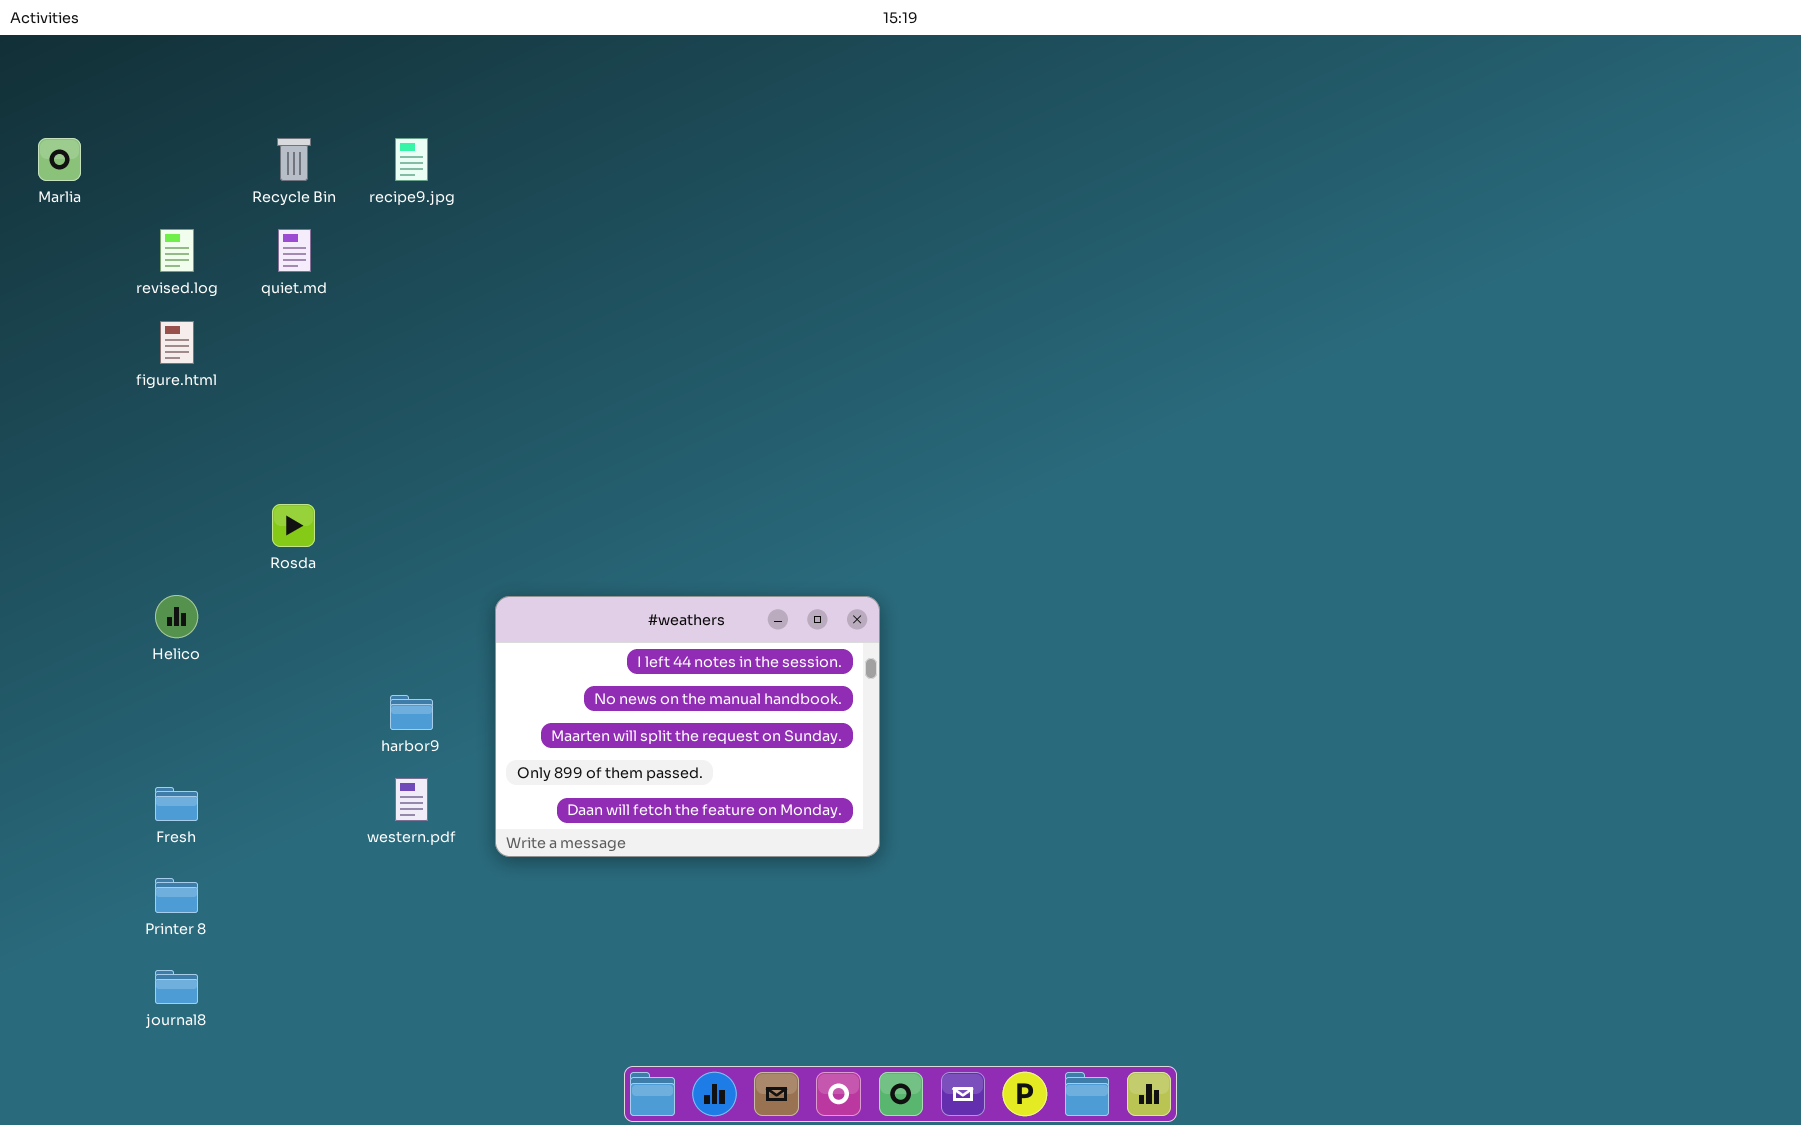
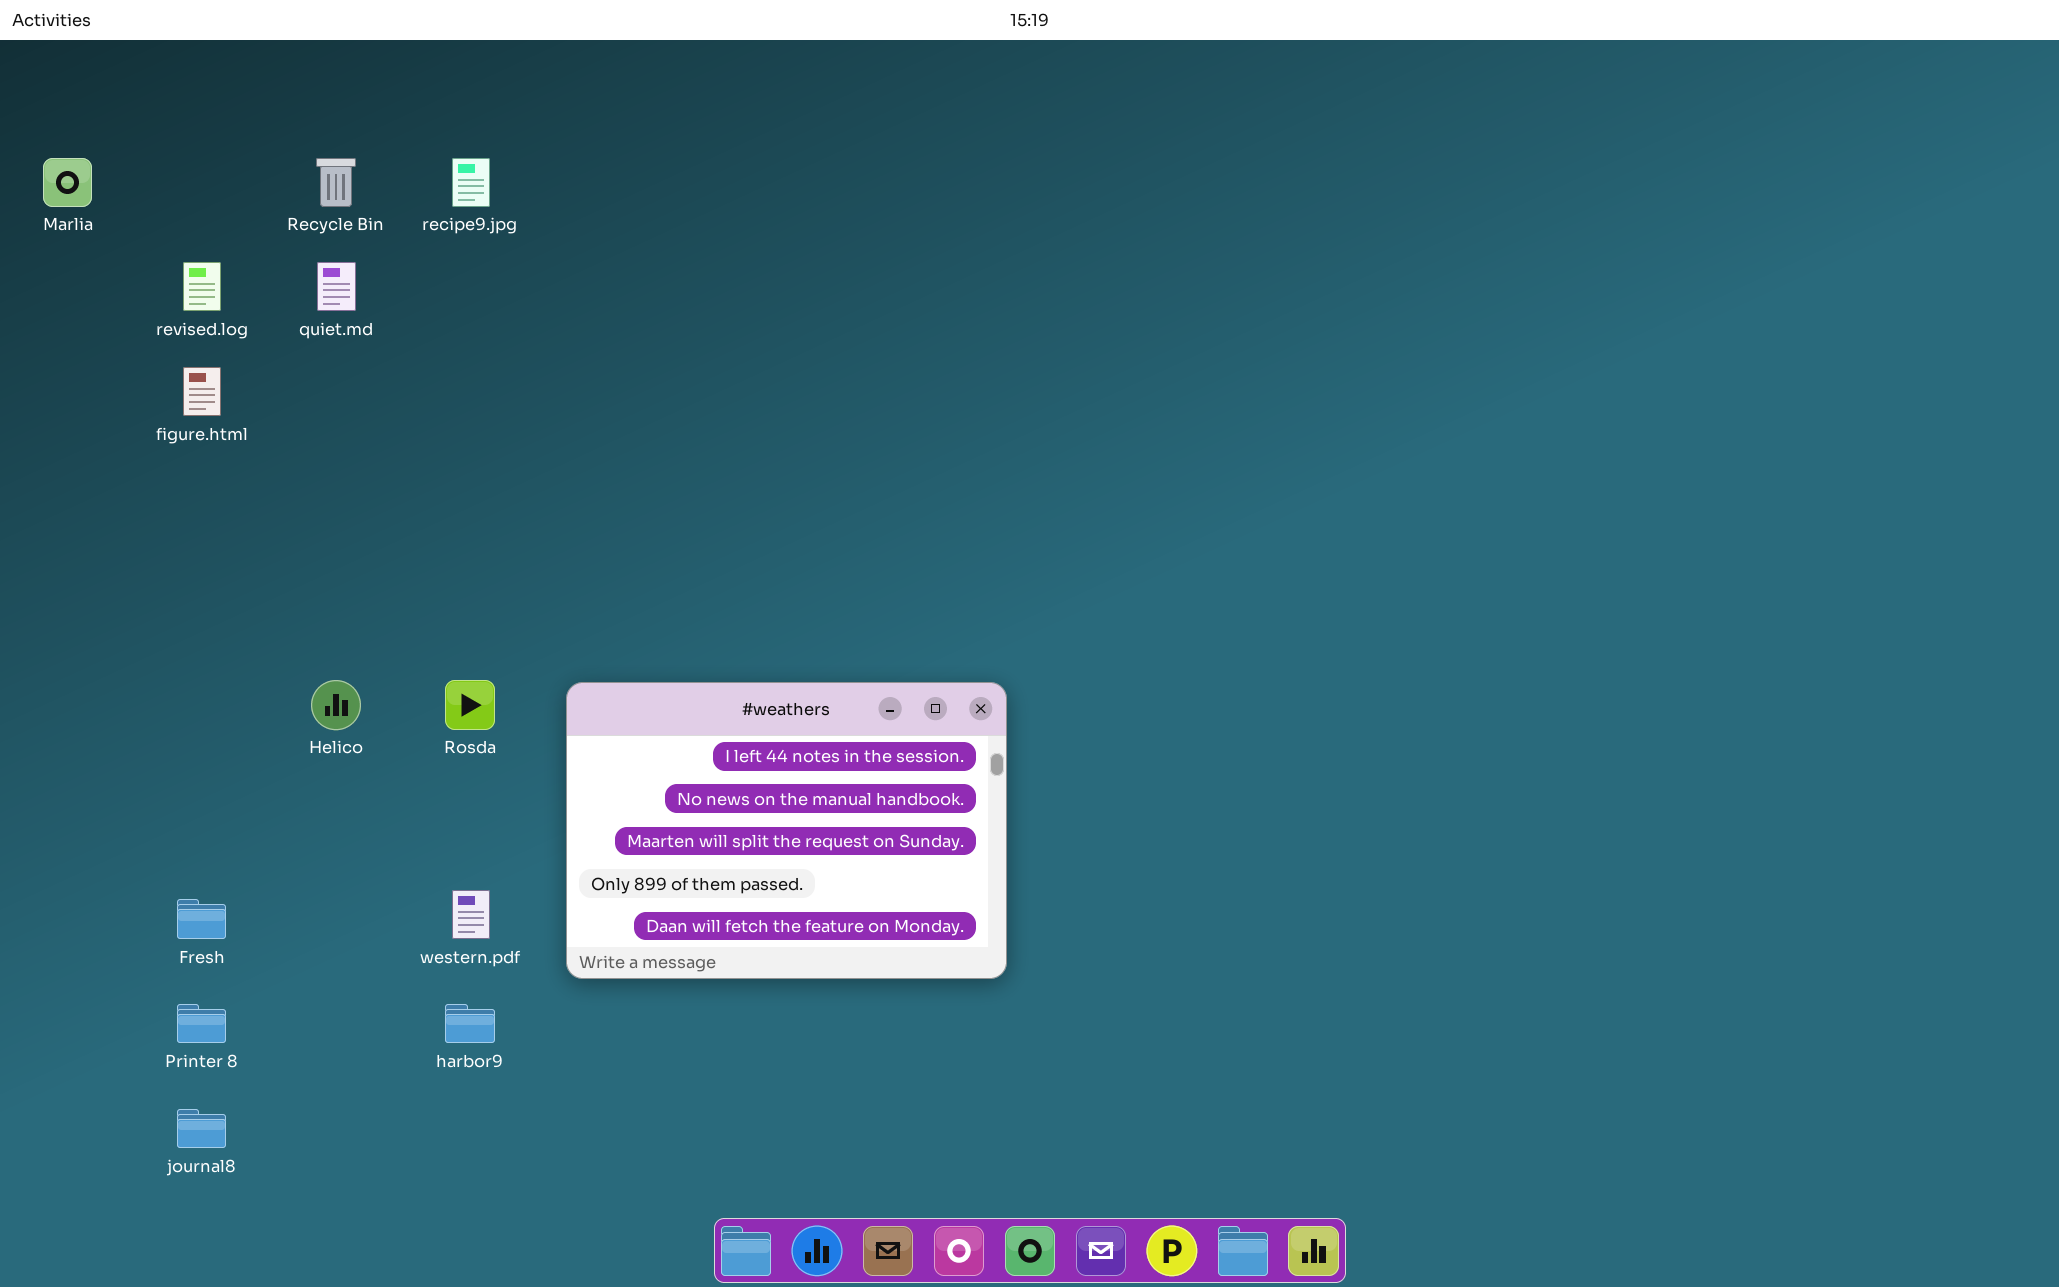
Rosda: [272,504,315,547] -> [445,680,495,730], moved
Helico: [155,595,198,638] -> [311,680,361,730], moved
harbor9: [390,695,433,730] -> [445,1004,495,1043], moved

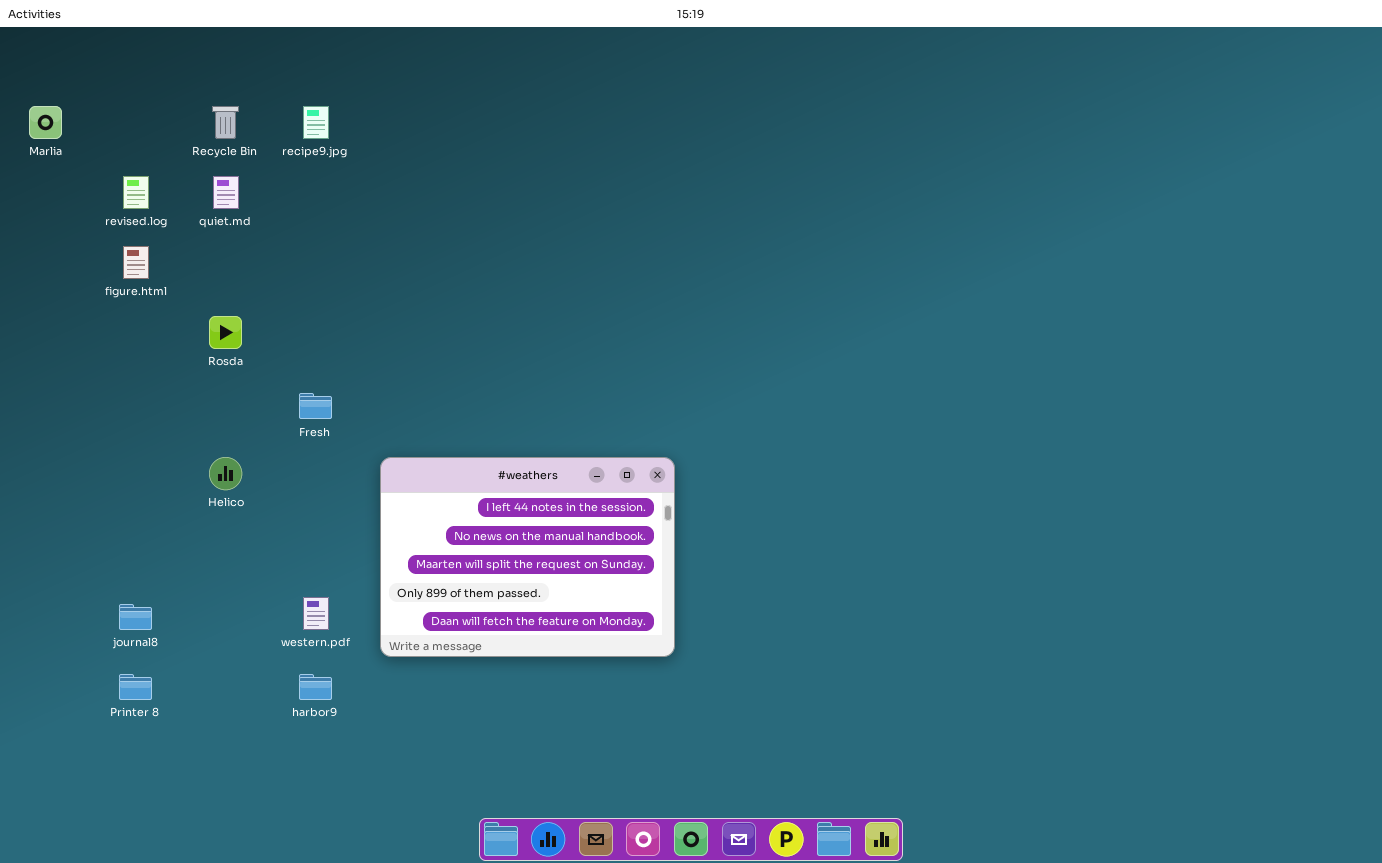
Rosda: [445,680,495,730] -> [209,316,242,349], moved
Fresh: [177,899,226,939] -> [299,393,332,419], moved
journal8: [177,1109,226,1148] -> [119,604,152,630], moved

